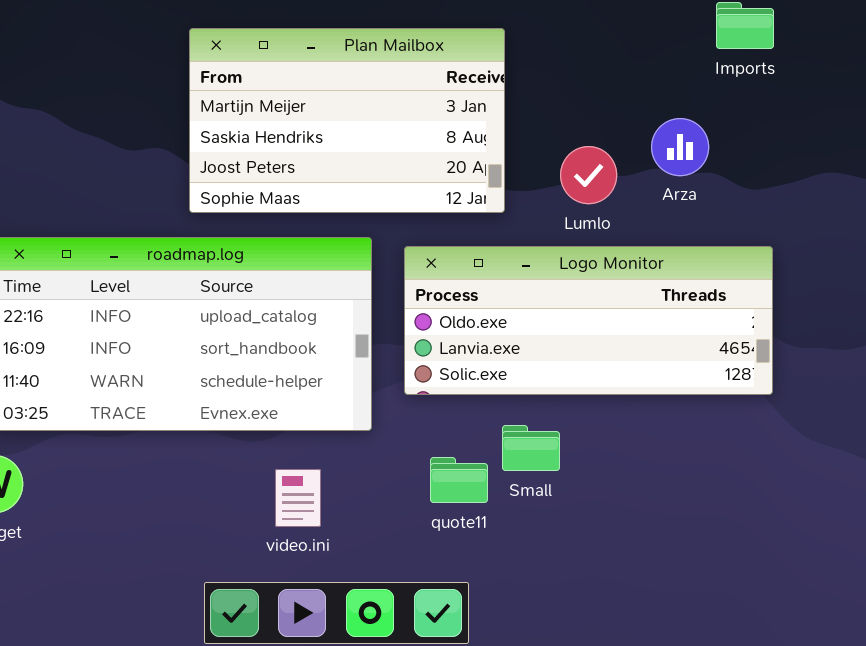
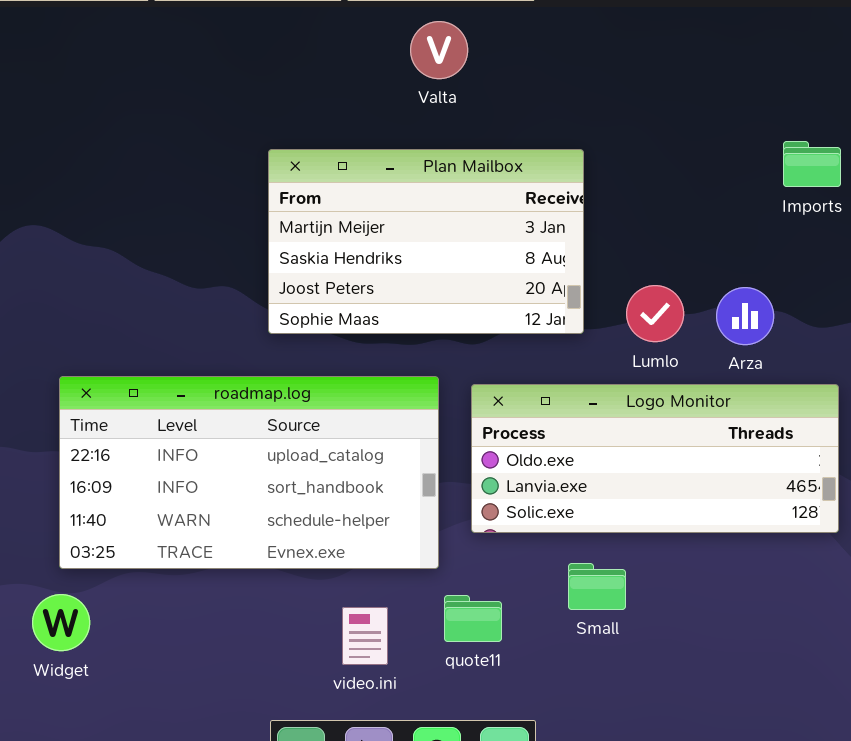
Plan Mailbox: [189,28,505,213] -> [268,149,584,334], moved
Arza: [651,118,709,176] -> [716,287,774,345], moved
quote11: [430,457,488,503] -> [444,595,502,642], moved

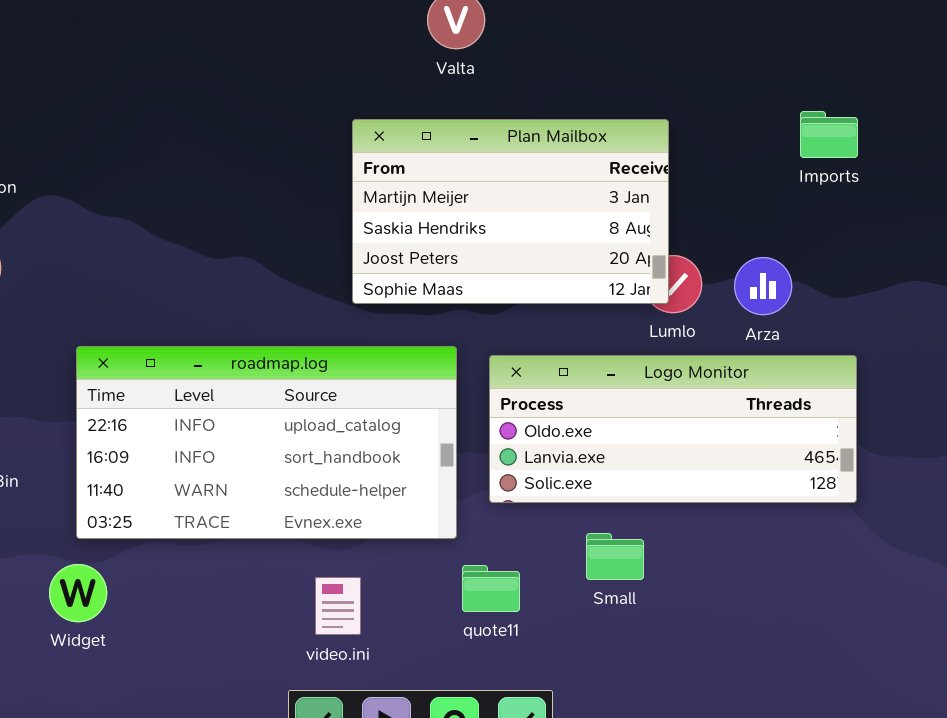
Plan Mailbox: [268,149,584,334] -> [352,119,669,304], moved
video.ini: [342,607,388,665] -> [315,577,361,635], moved

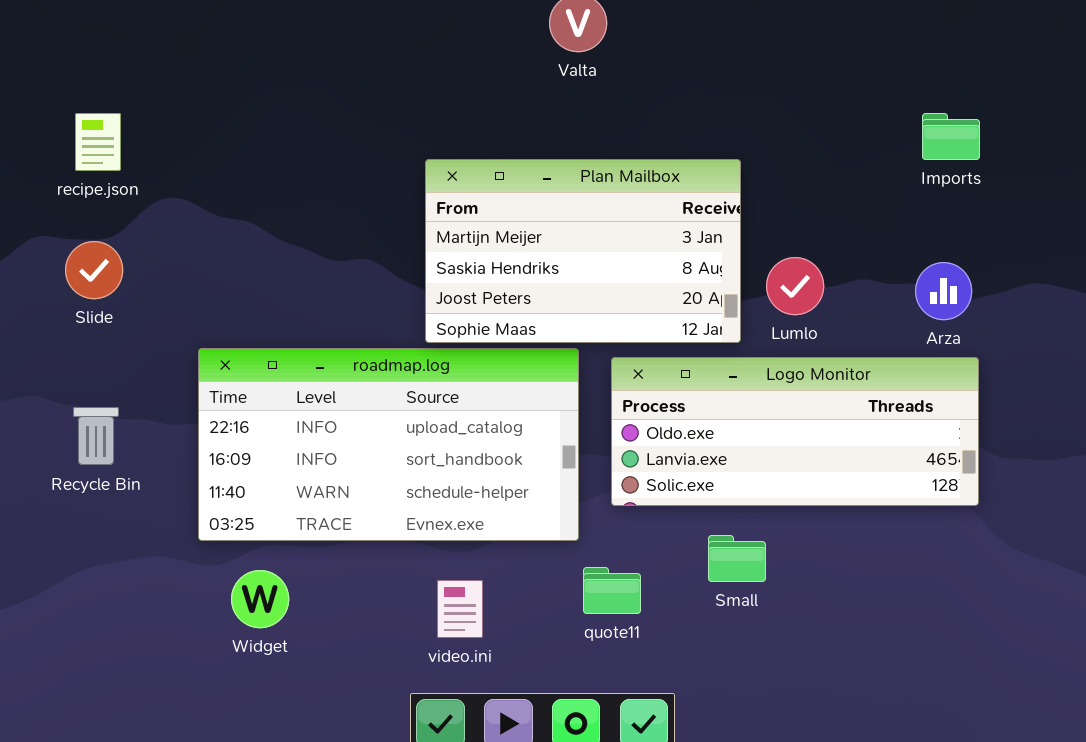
Plan Mailbox: [352,119,669,304] -> [425,159,741,343], moved
Arza: [734,257,792,315] -> [915,262,972,320], moved
Widget: [49,564,107,622] -> [231,570,289,628], moved

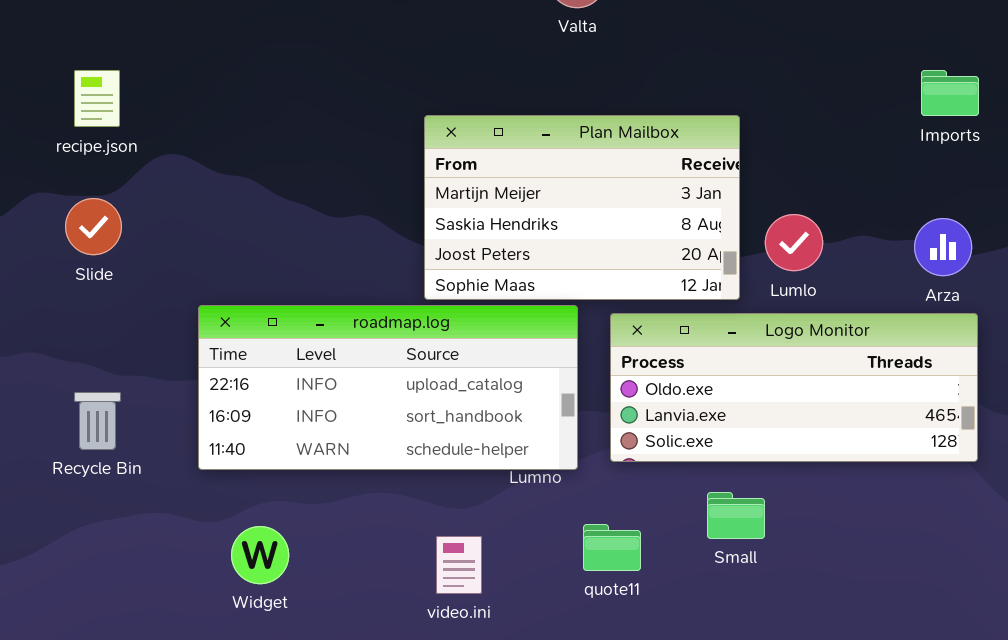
roadmap.log: [198,348,579,541] -> [198,305,578,470], resized
Recycle Bin: [73,407,119,465] -> [74,392,121,450], moved

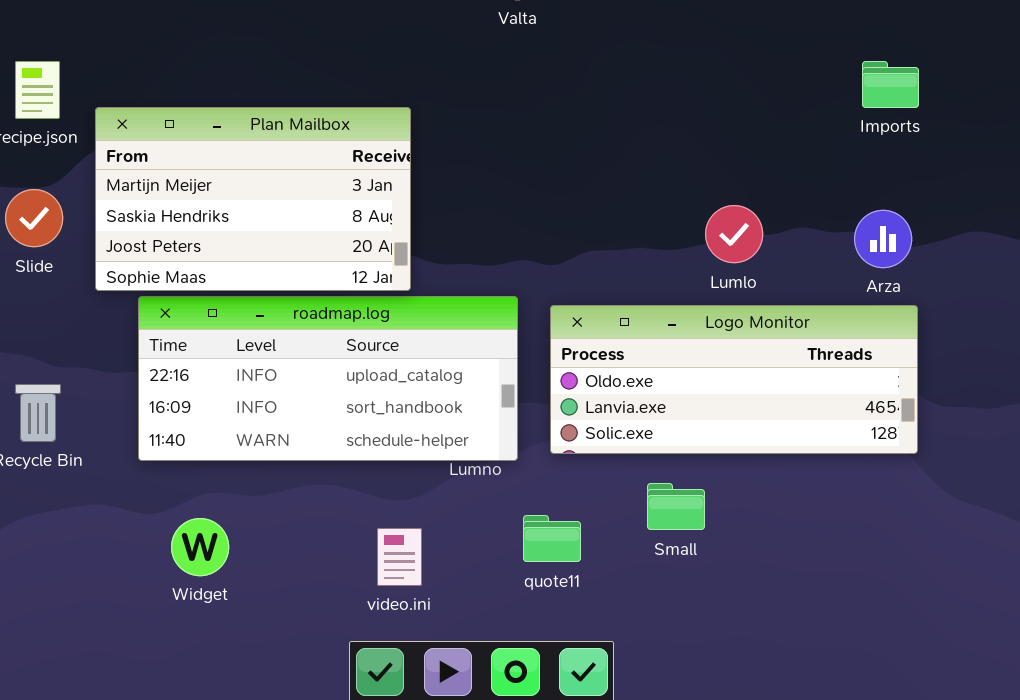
Plan Mailbox: [424,115,740,300] -> [95,107,411,291], moved

